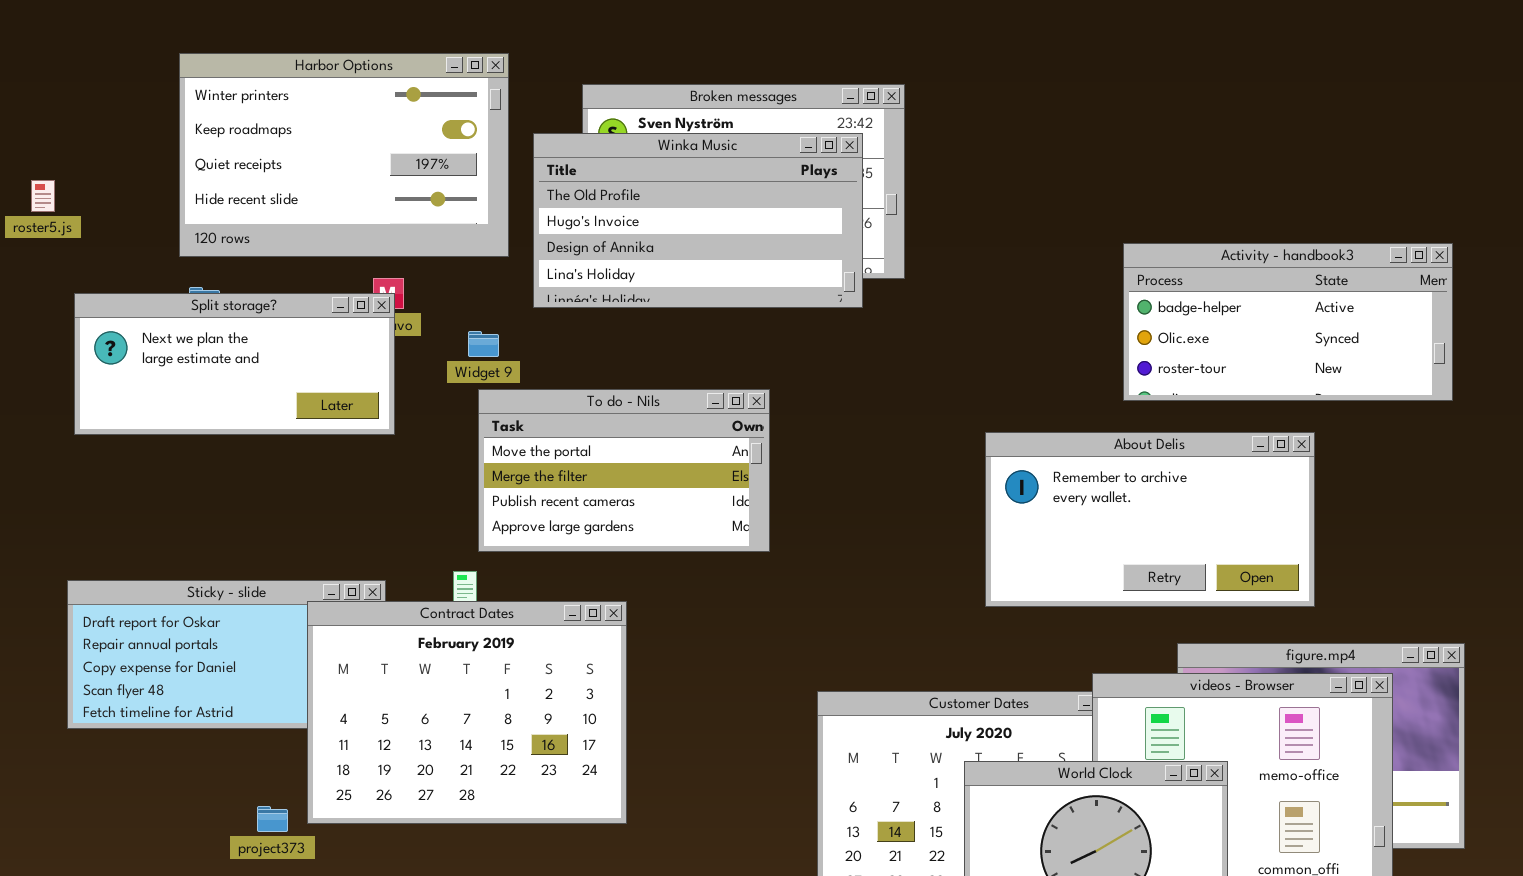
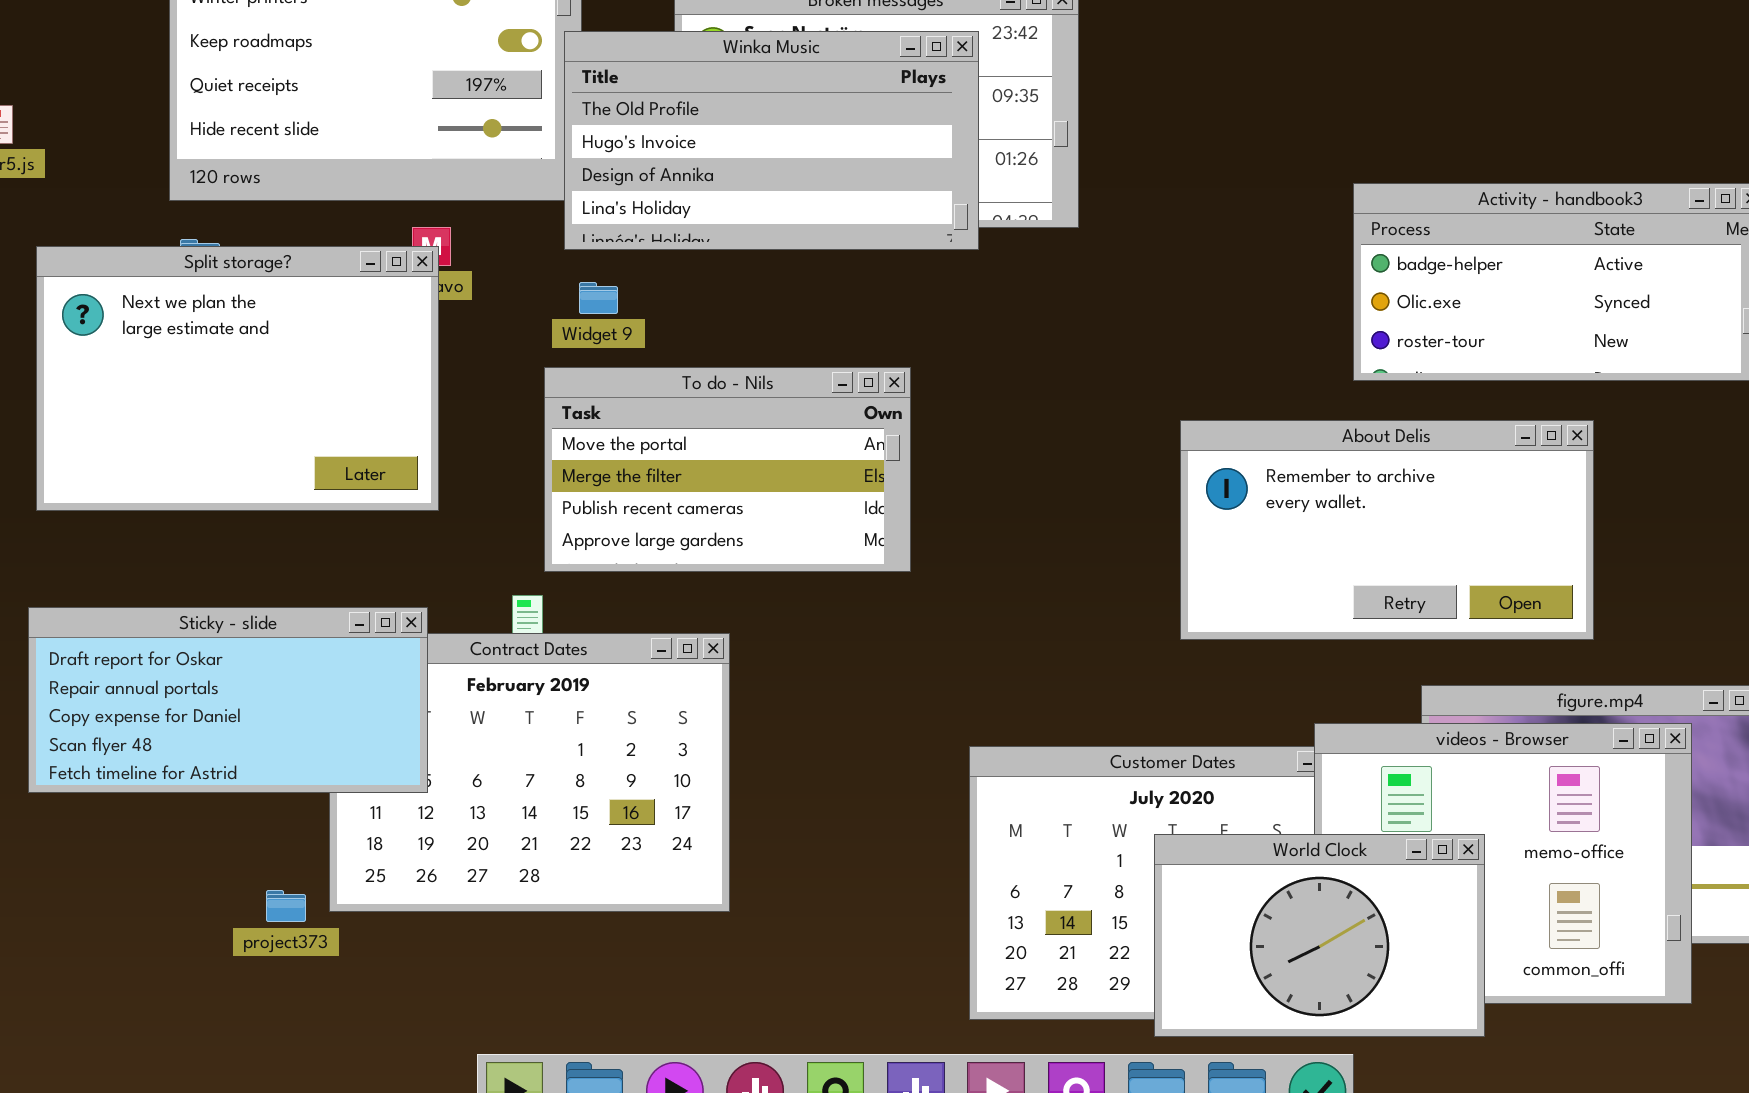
Winka Music: [533,133,863,308] -> [564,31,979,250], moved
Split storage?: [74,293,395,435] -> [36,246,439,511], resized
Widget 9: [468,331,499,357] -> [579,282,618,314], moved
Sticky - slide: [67,580,386,729] -> [28,607,428,793], raised

